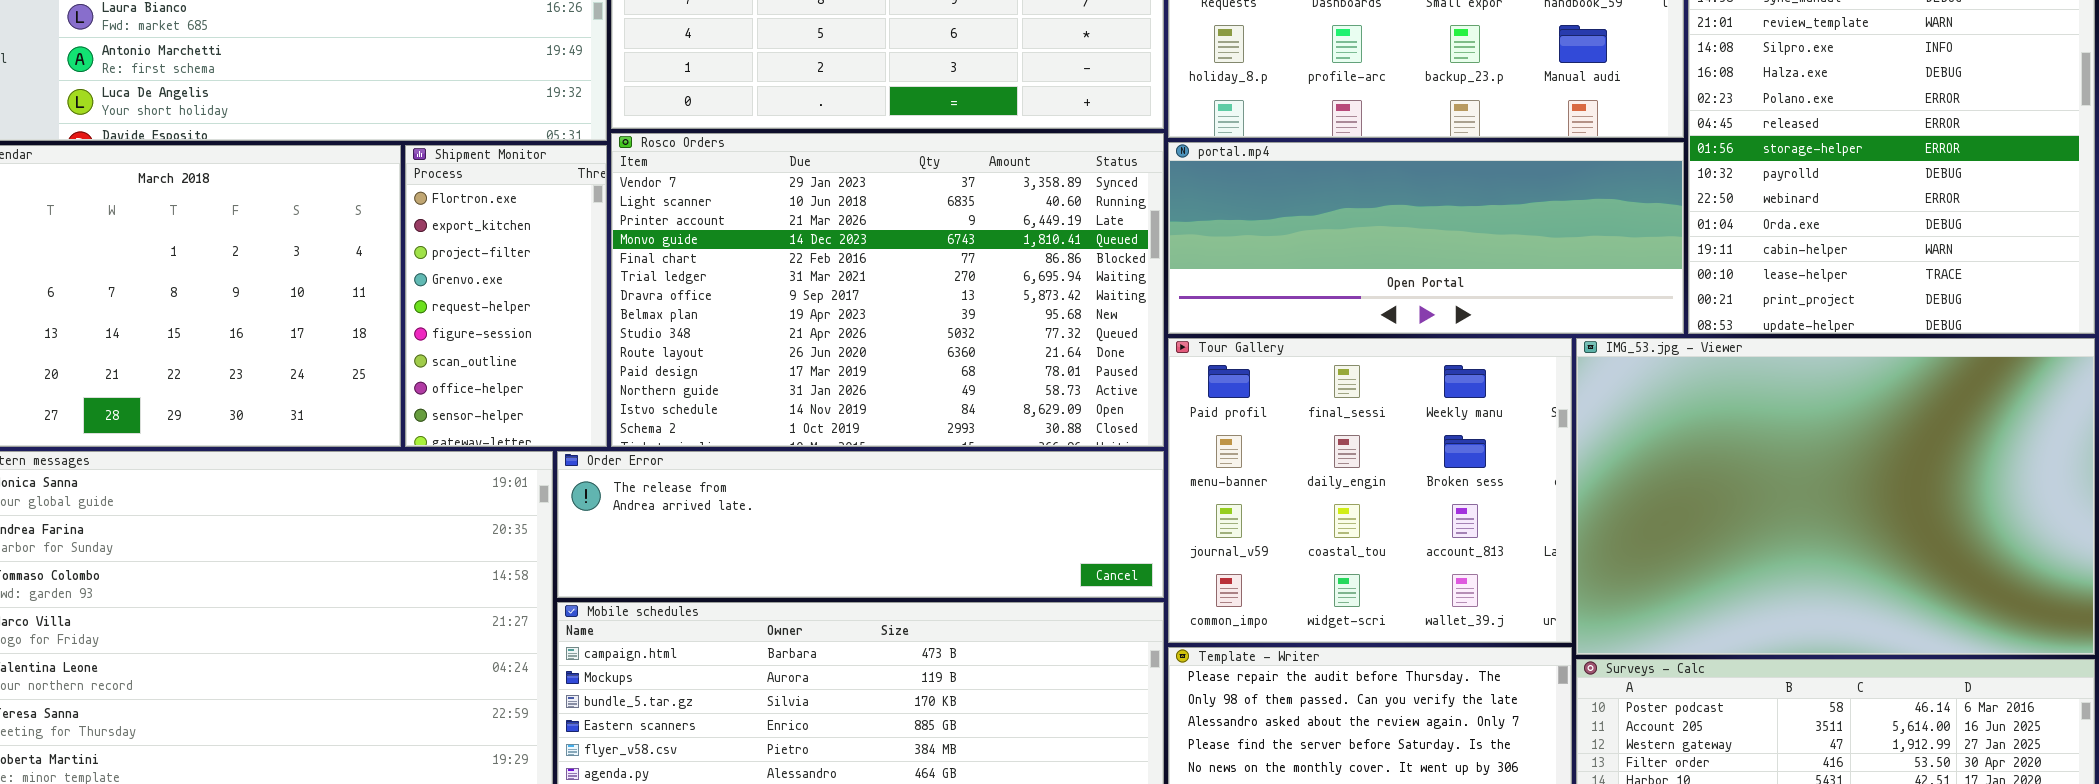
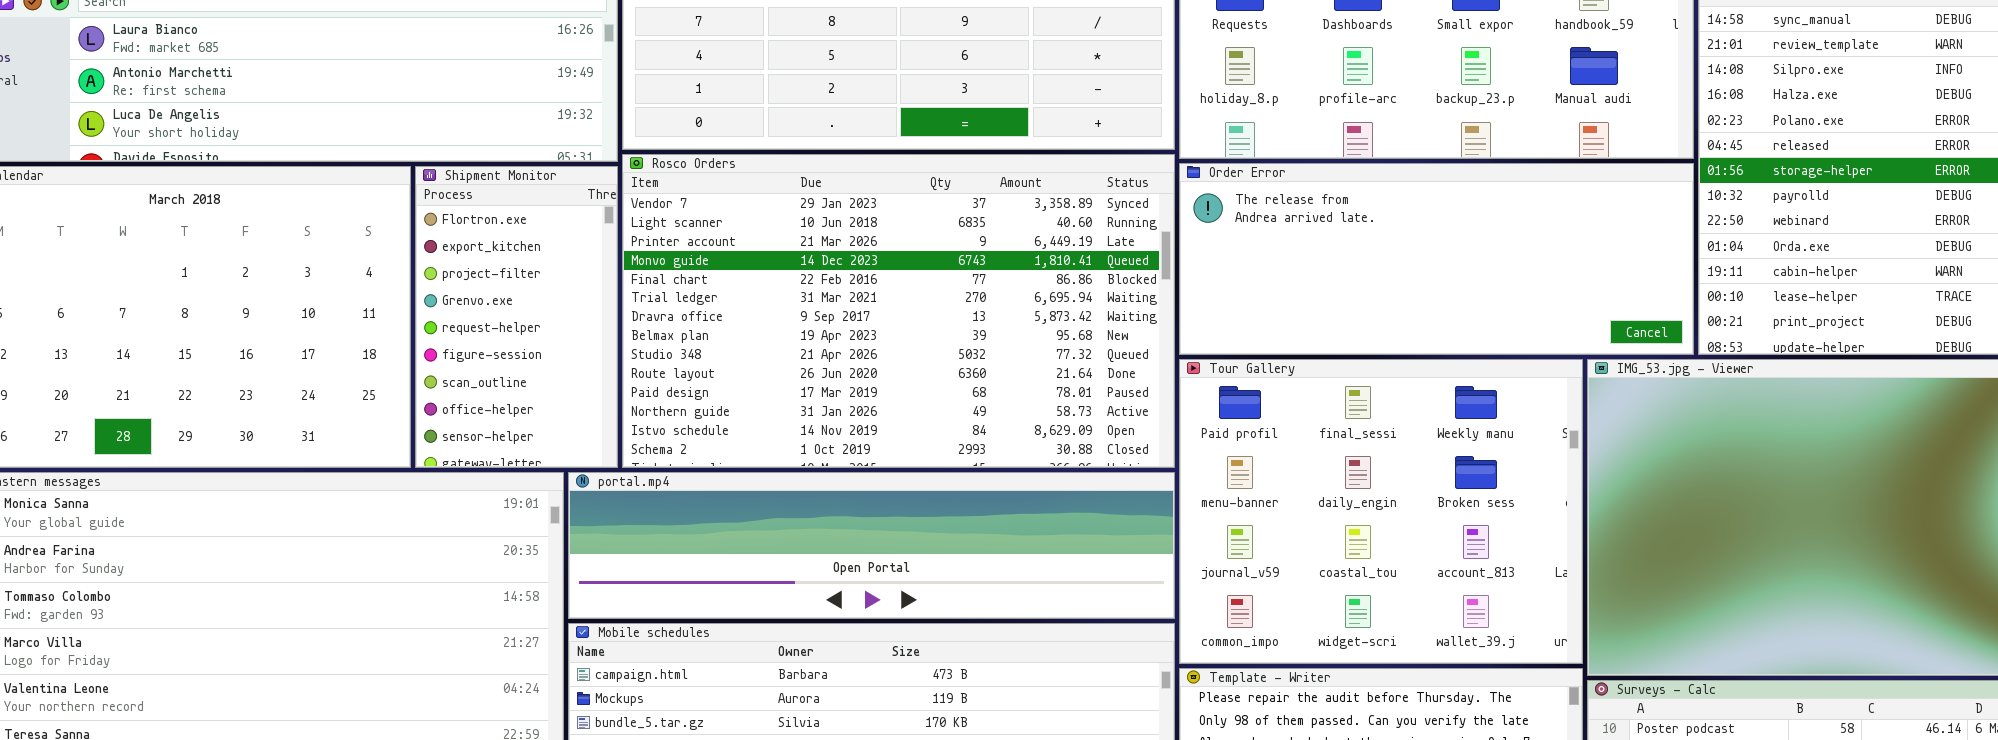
portal.mp4: [1168,142,1684,334] -> [568,472,1175,619], moved, resized
Order Error: [557,451,1164,598] -> [1179,163,1694,355], moved, resized

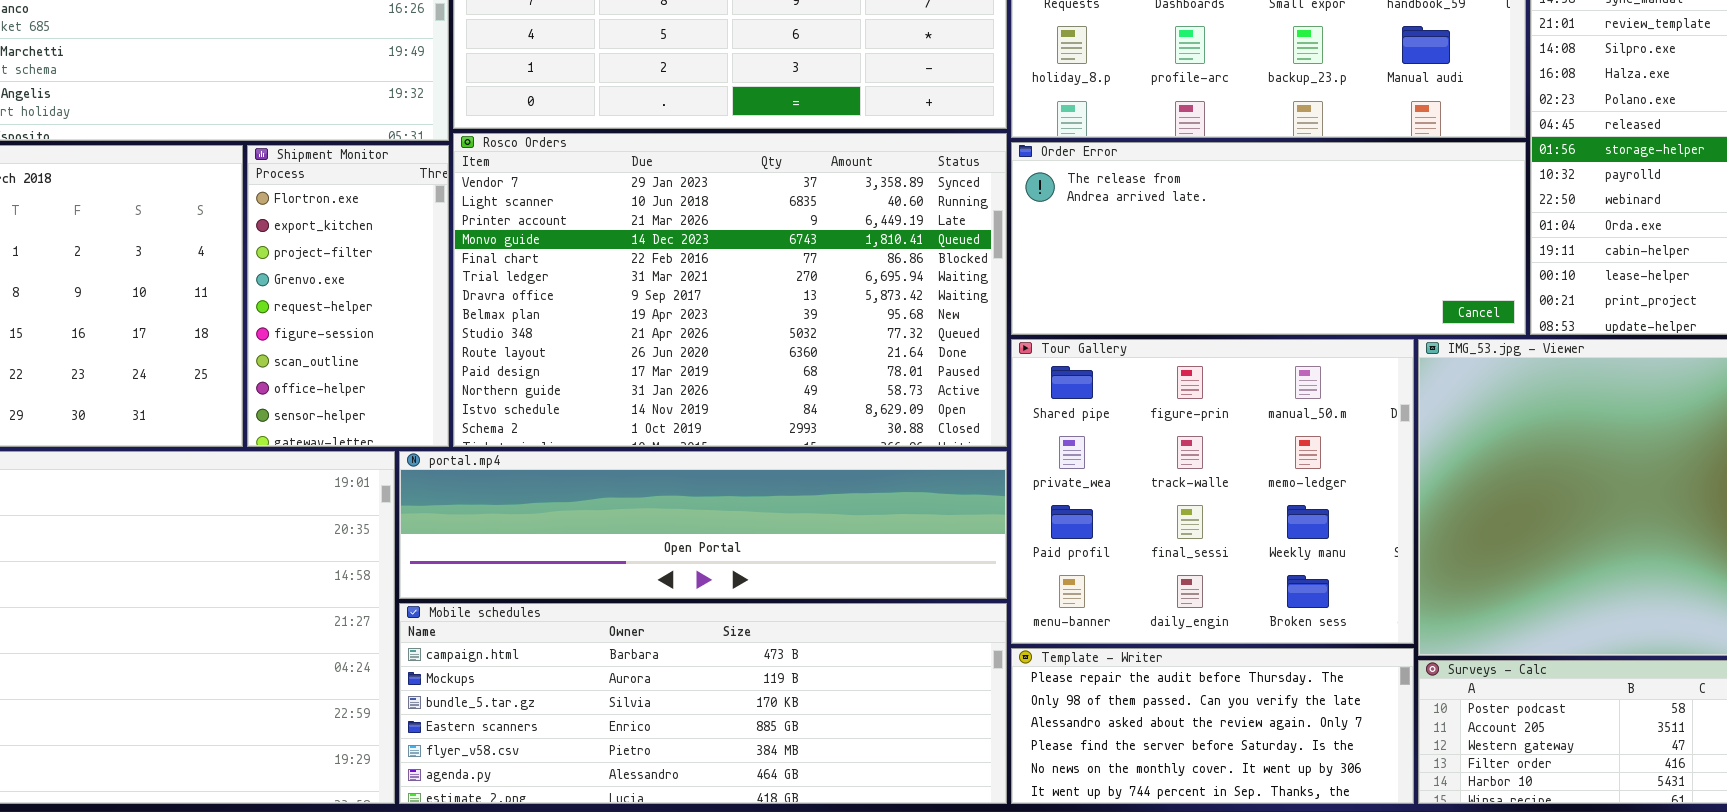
Tour Gallery: [1179,359,1583,664] -> [1011,339,1414,644], scrolled up 2 rows

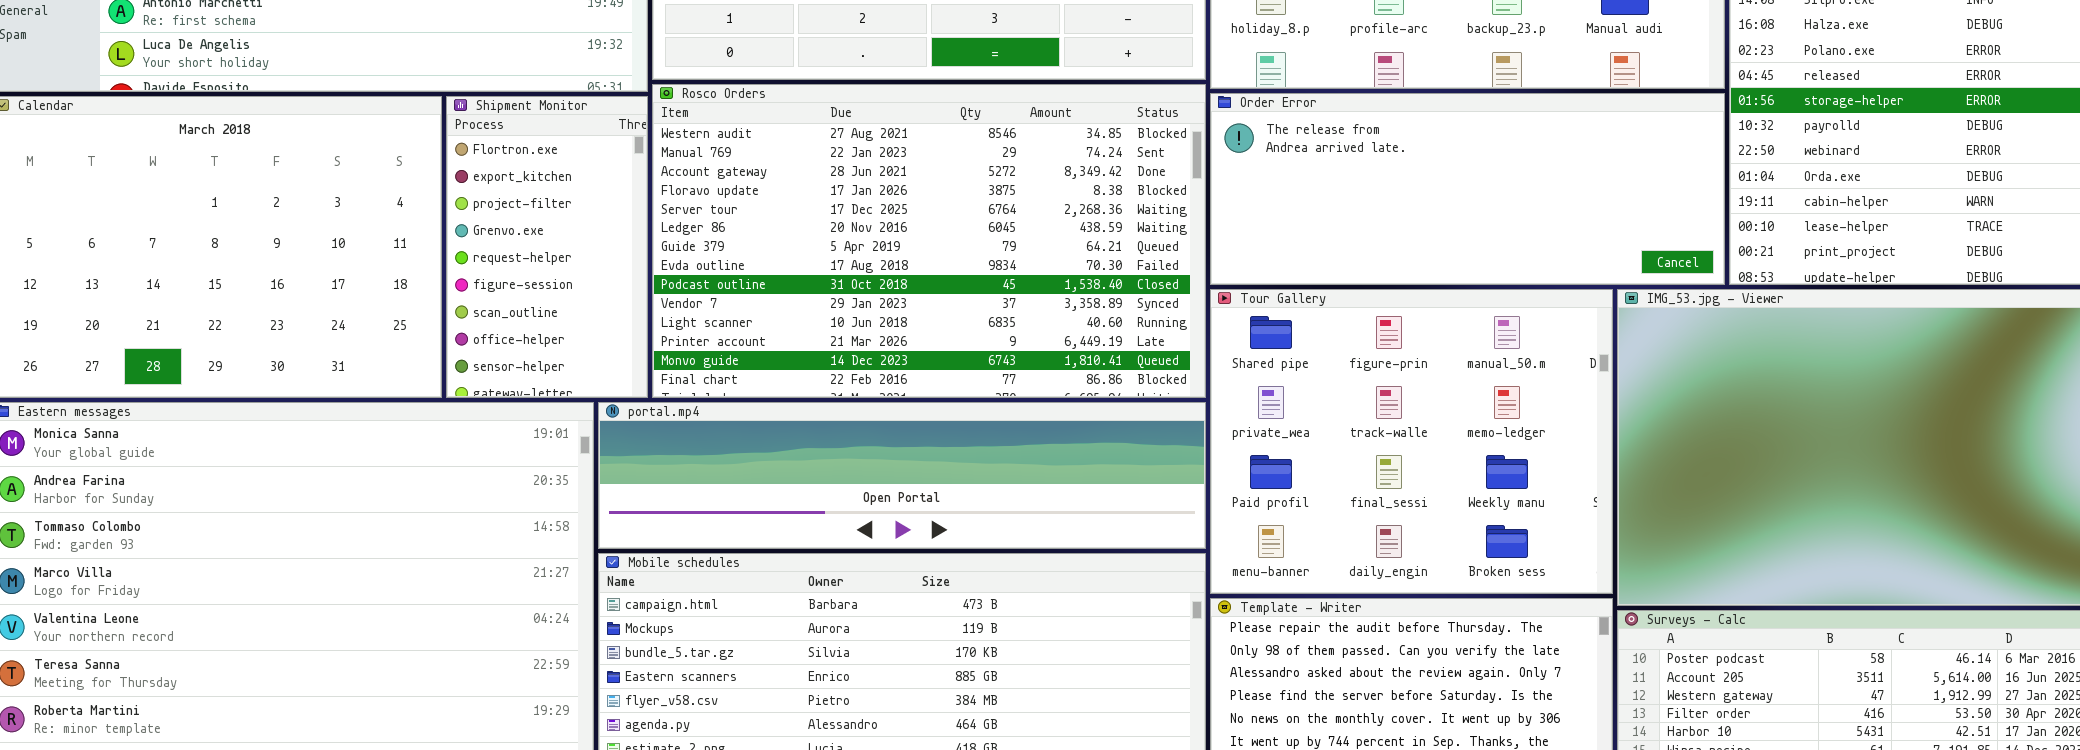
Rosco Orders: [453,133,1007,447] -> [652,84,1206,398], scrolled up 9 rows

